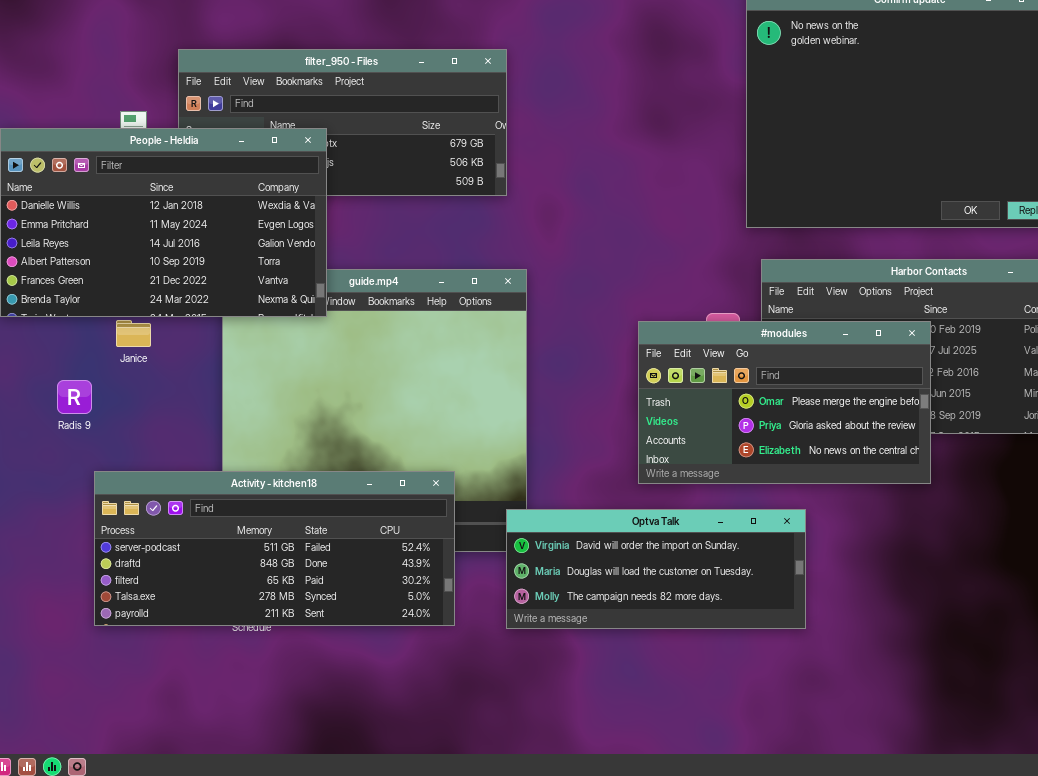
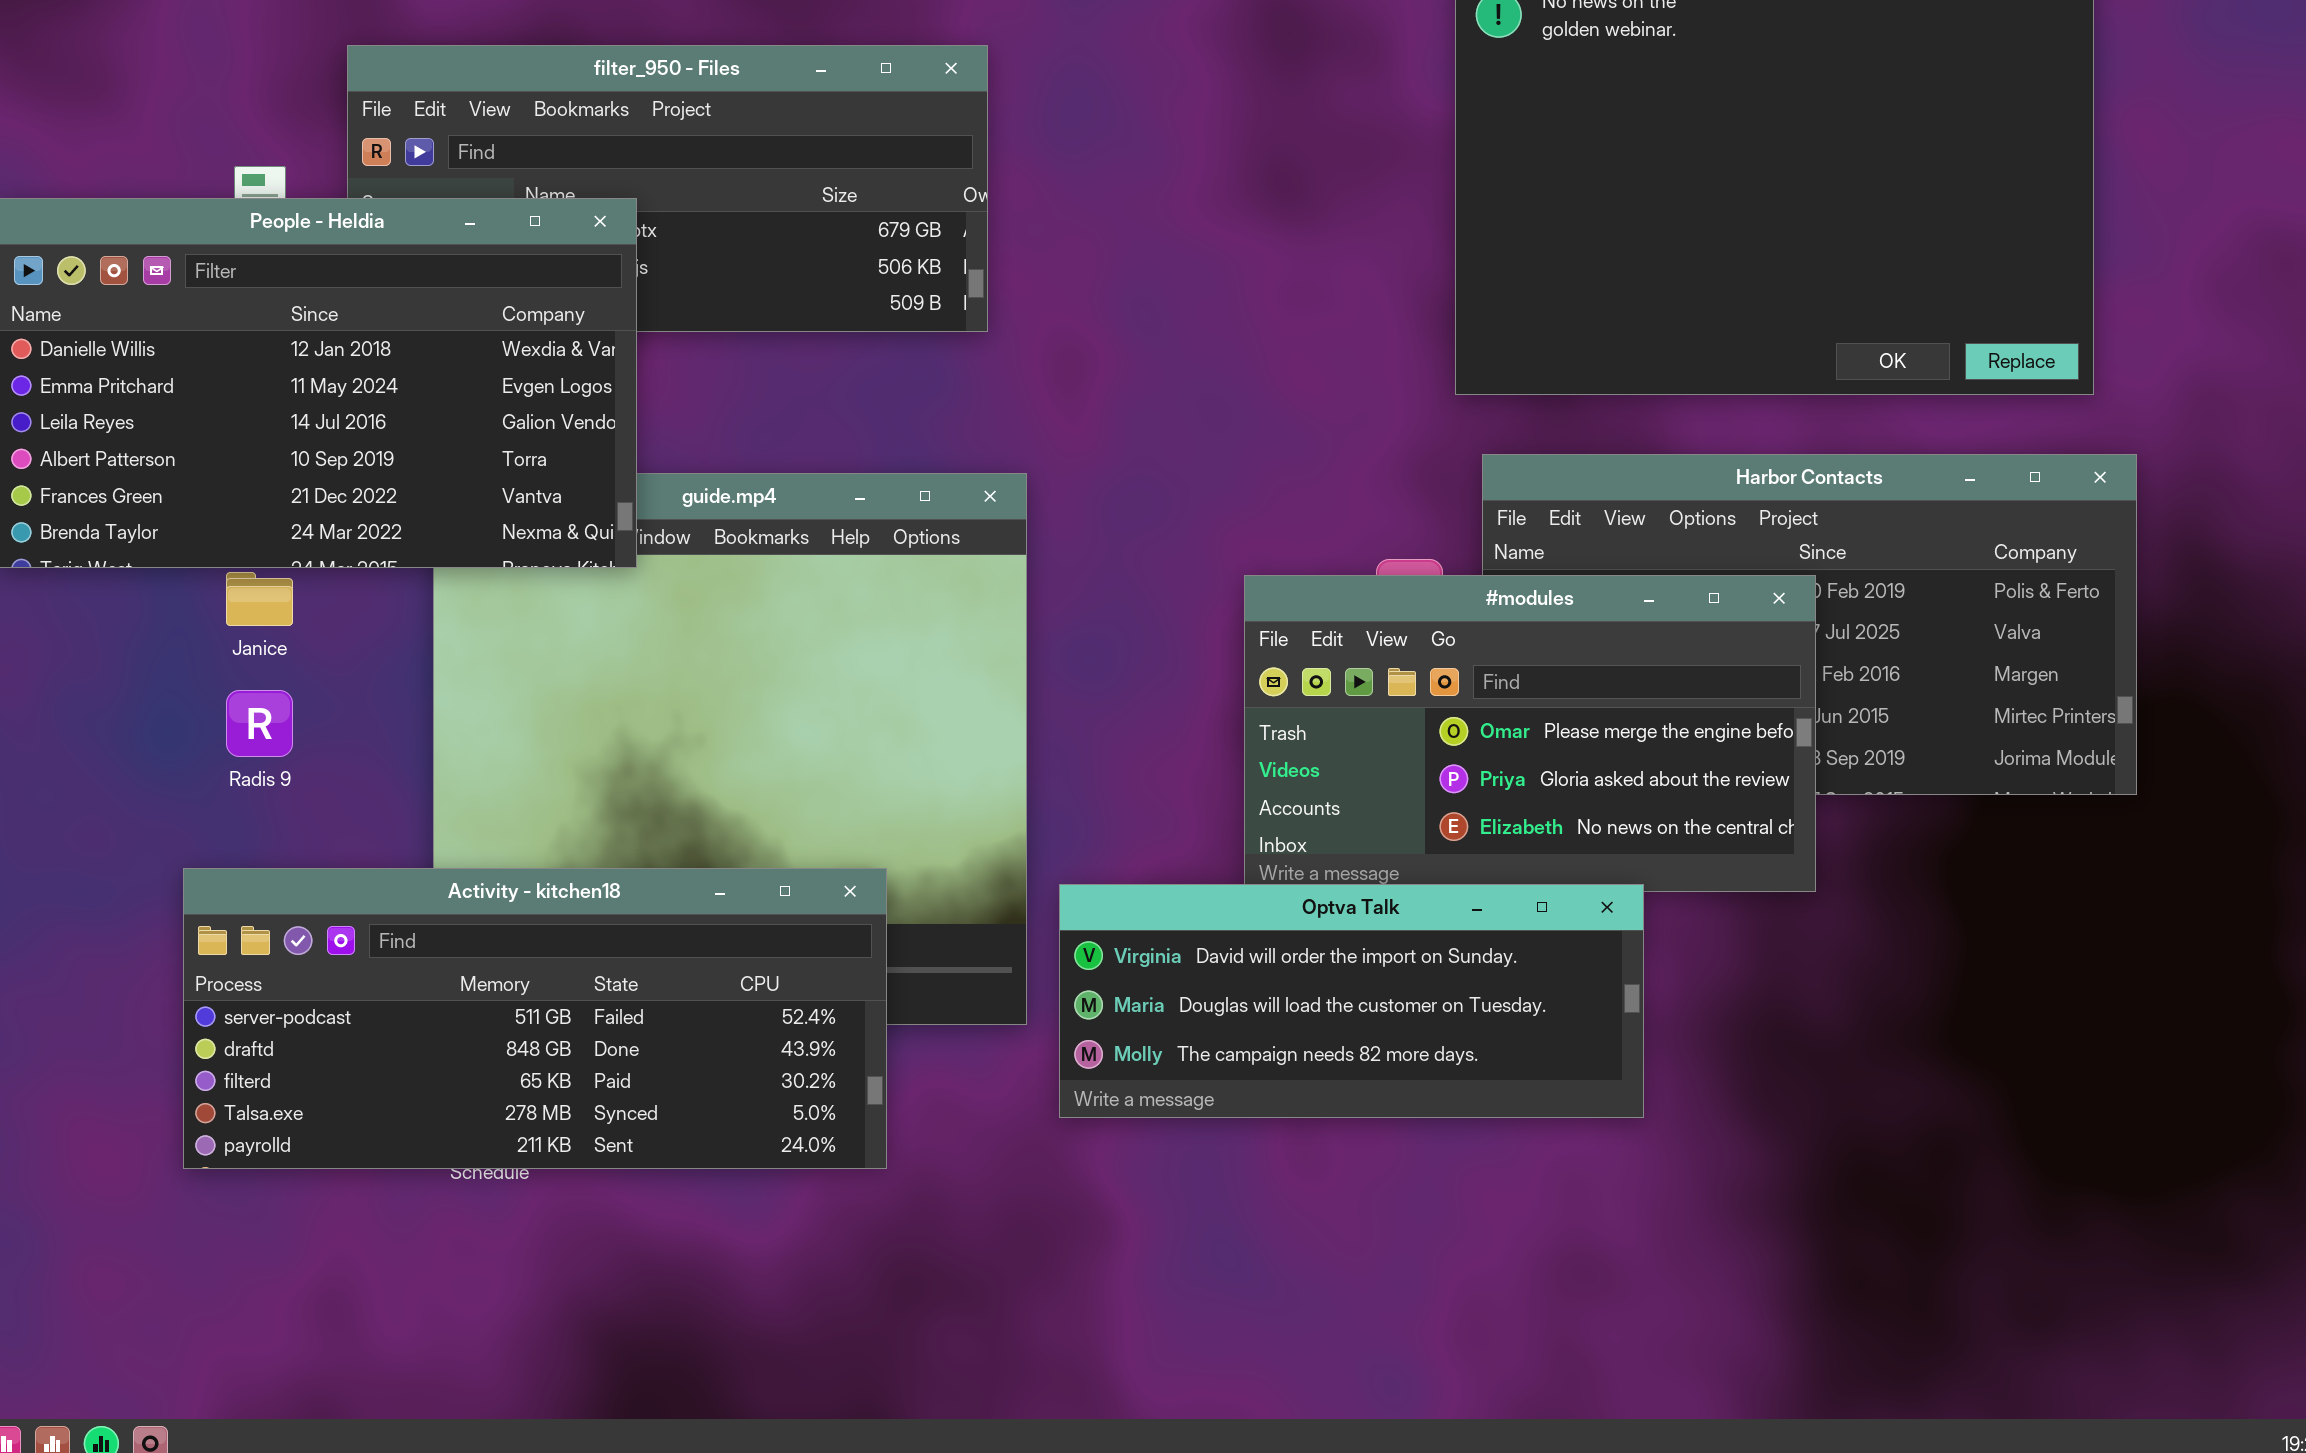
Radis 9: [57,380,92,414] -> [226,690,293,757], moved
Optva Talk: [506,509,806,629] -> [1059,884,1644,1118], moved

